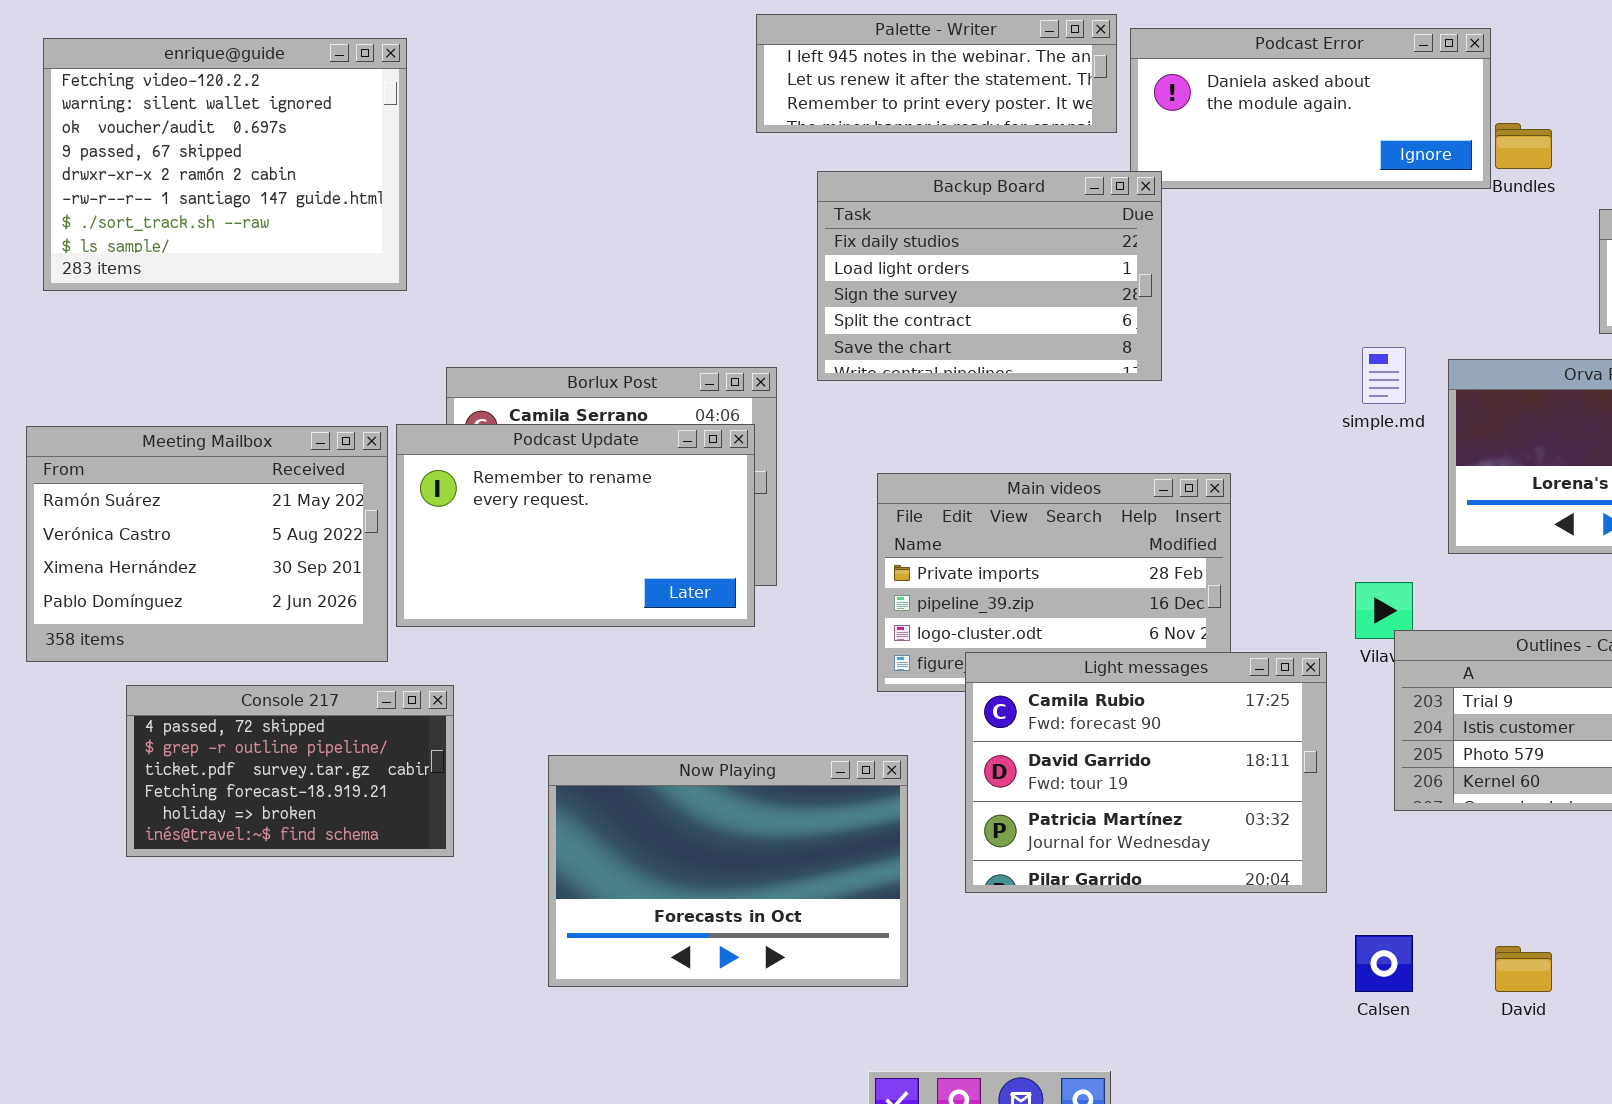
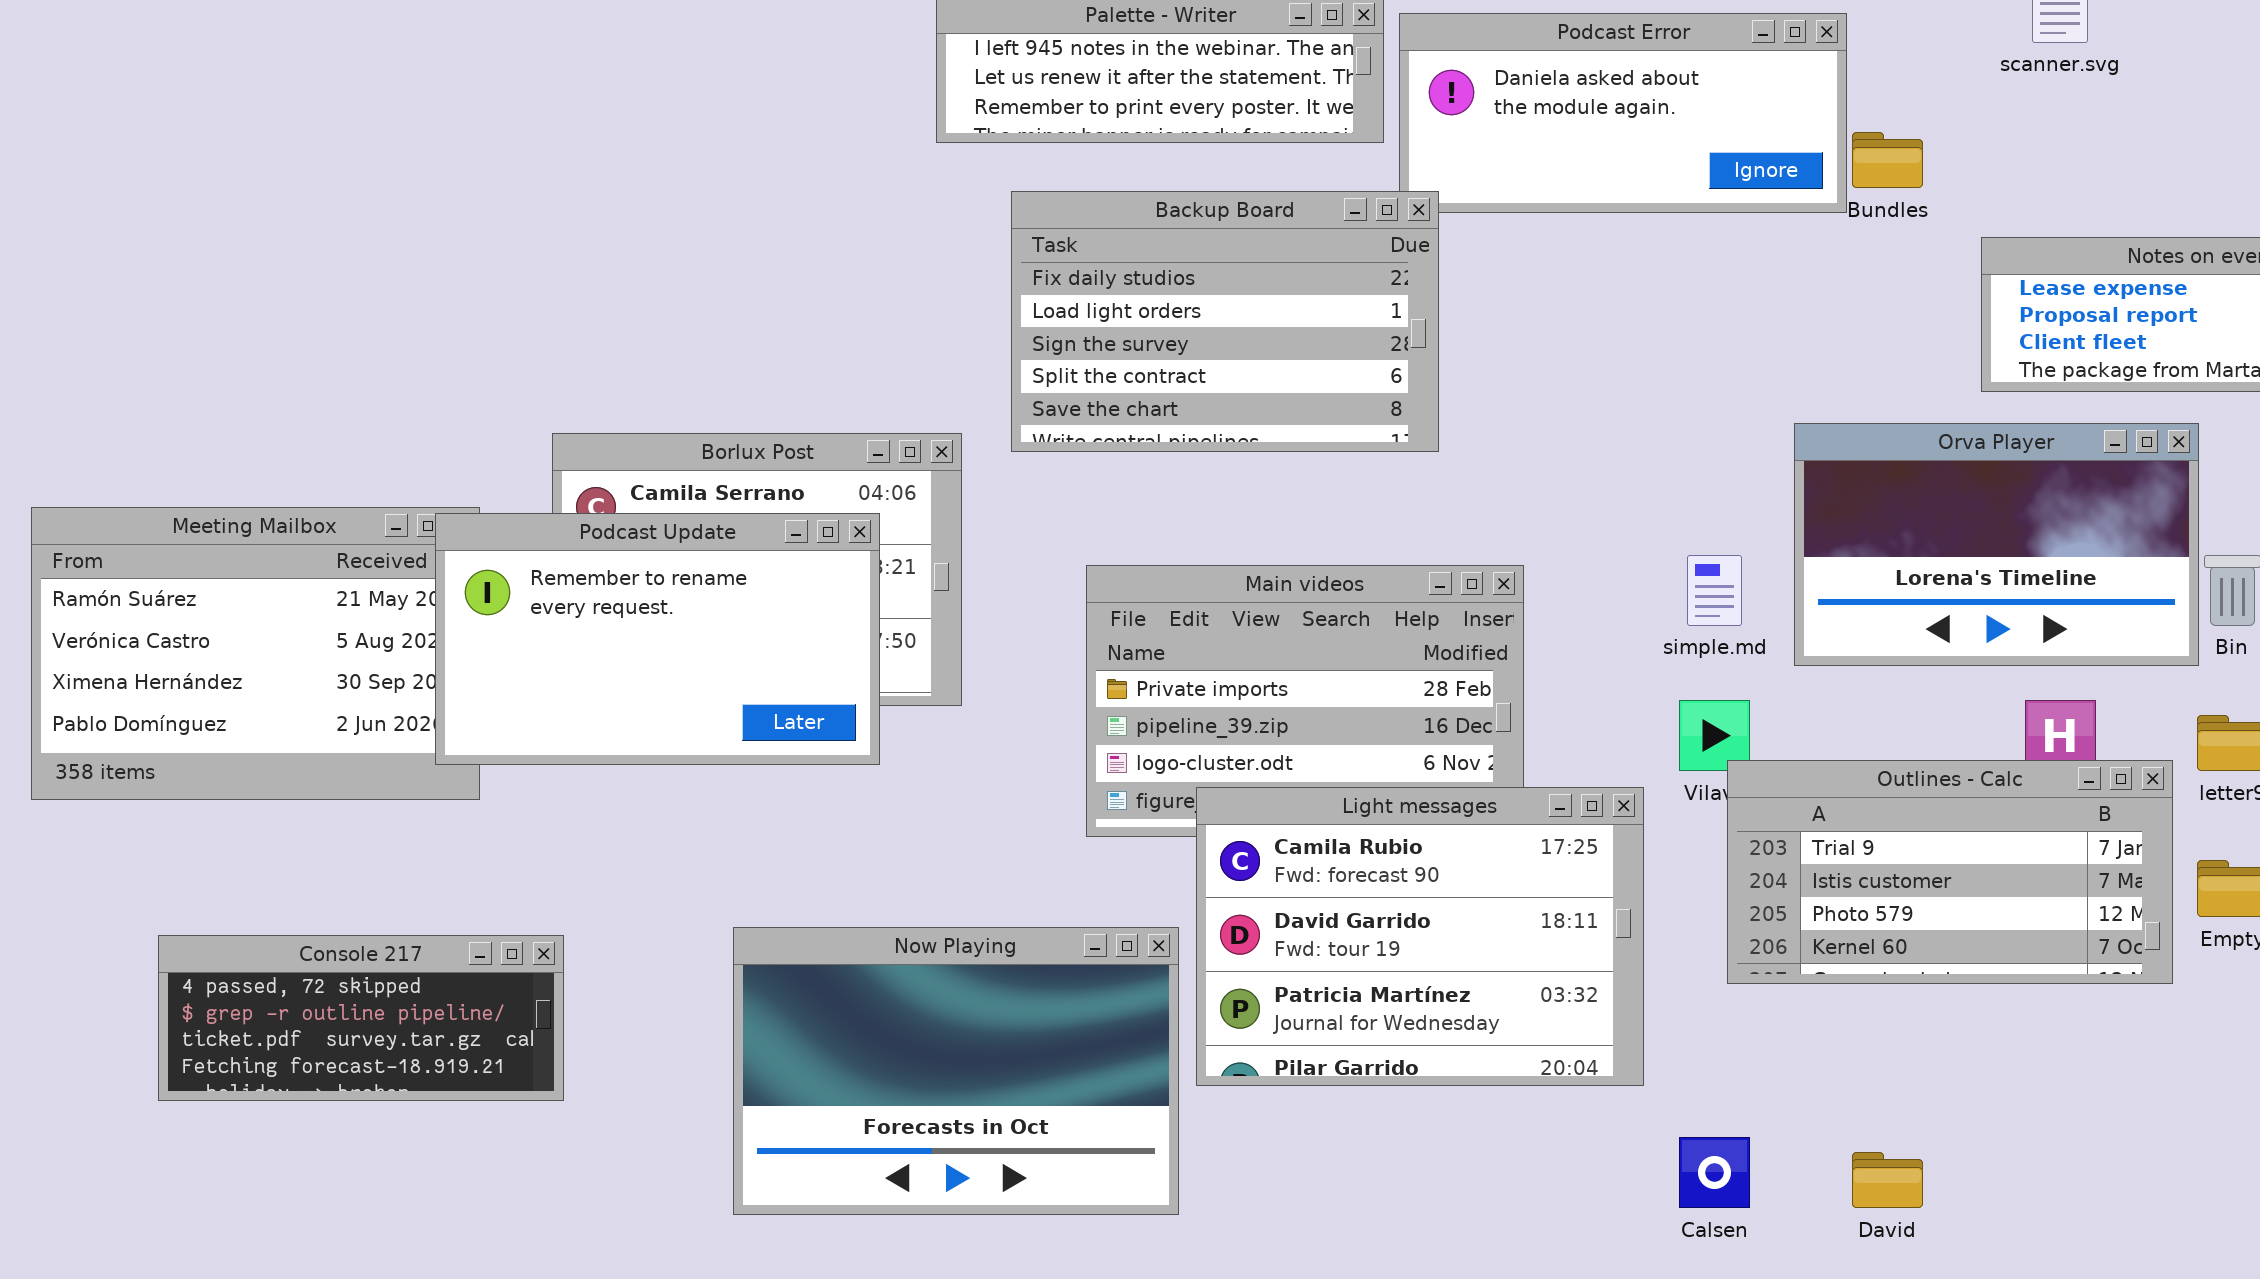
enrique@guide: [43,38,407,291] -> none, closed
simple.md: [1362,347,1406,404] -> [1687,555,1742,626], moved
Podcast Update: [396,424,755,627] -> [435,513,880,765], moved
Console 217: [126,685,454,857] -> [158,935,564,1101], moved, resized
Now Playing: [548,755,908,987] -> [733,927,1179,1215], moved

